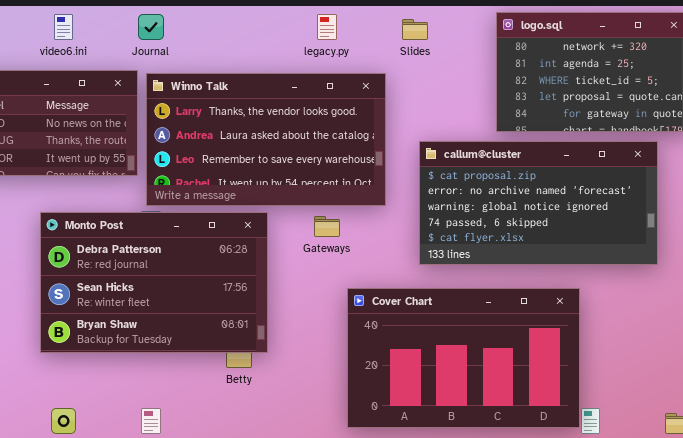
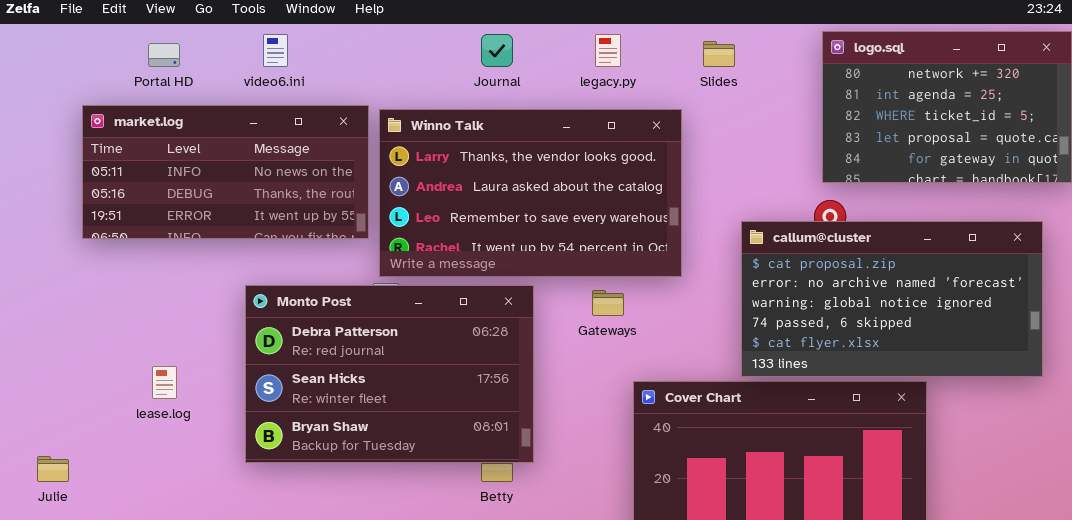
Journal: [138,14,164,40] -> [481,34,513,67], moved
callum@cluster: [419,141,658,265] -> [741,221,1043,377], moved

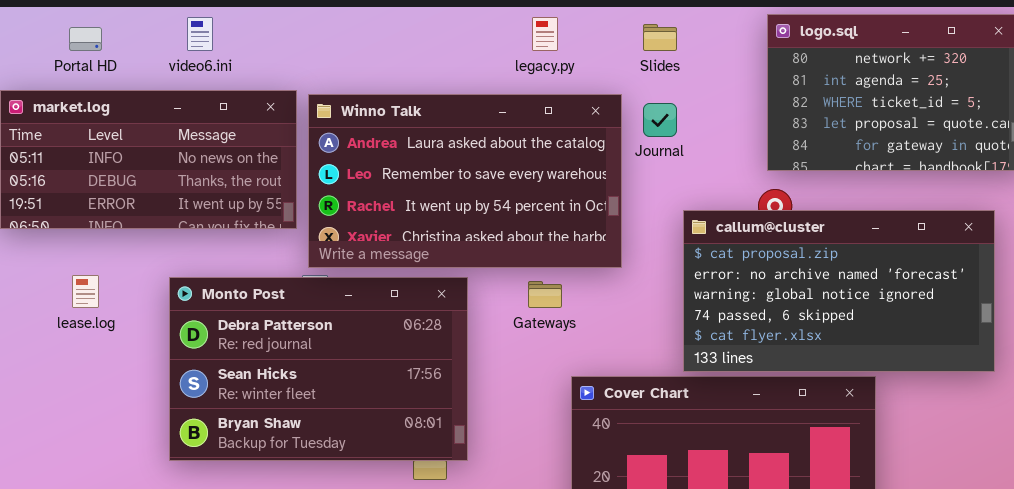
Journal: [481,34,513,67] -> [643,103,677,137], moved
Winno Talk: [379,109,682,277] -> [308,94,622,268], scrolled down 1 row
lease.log: [152,366,177,399] -> [72,275,99,308], moved

